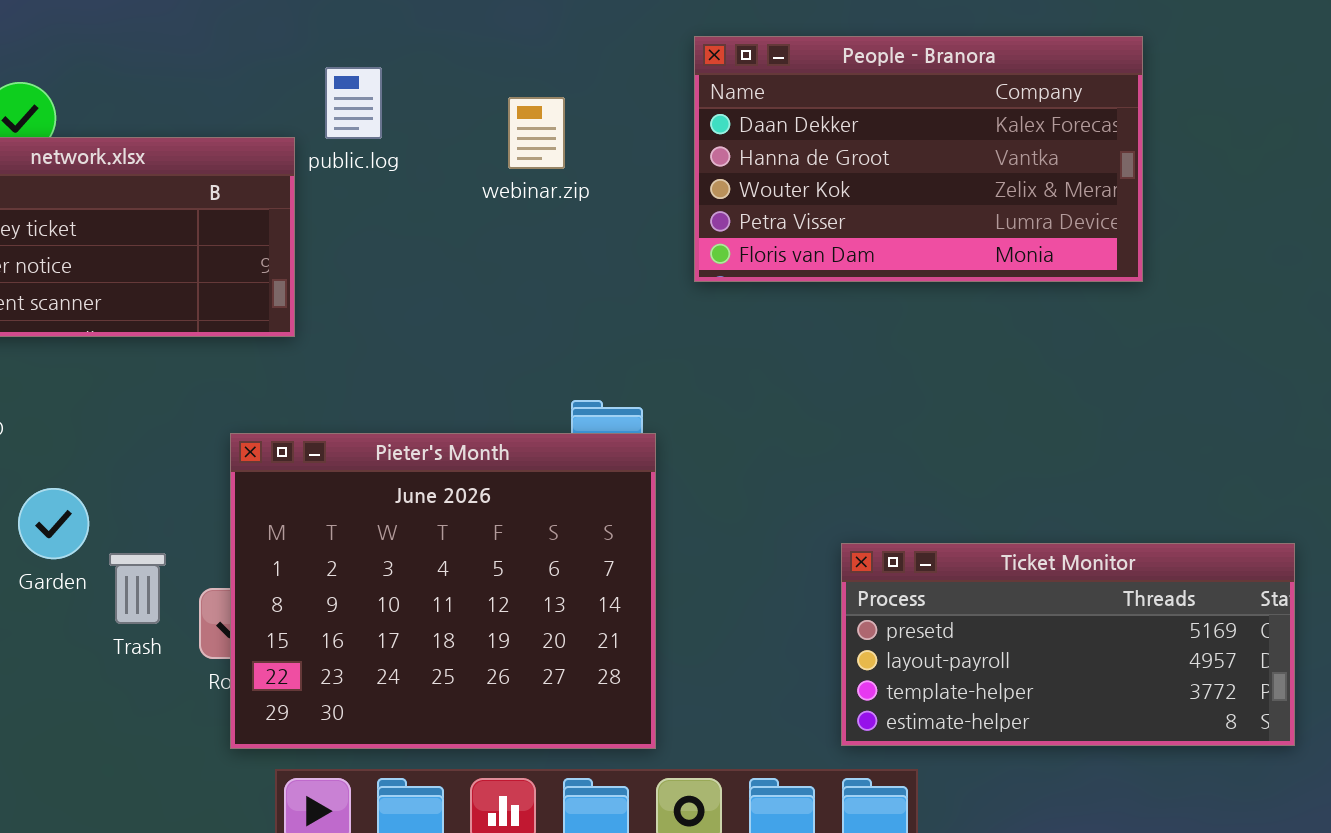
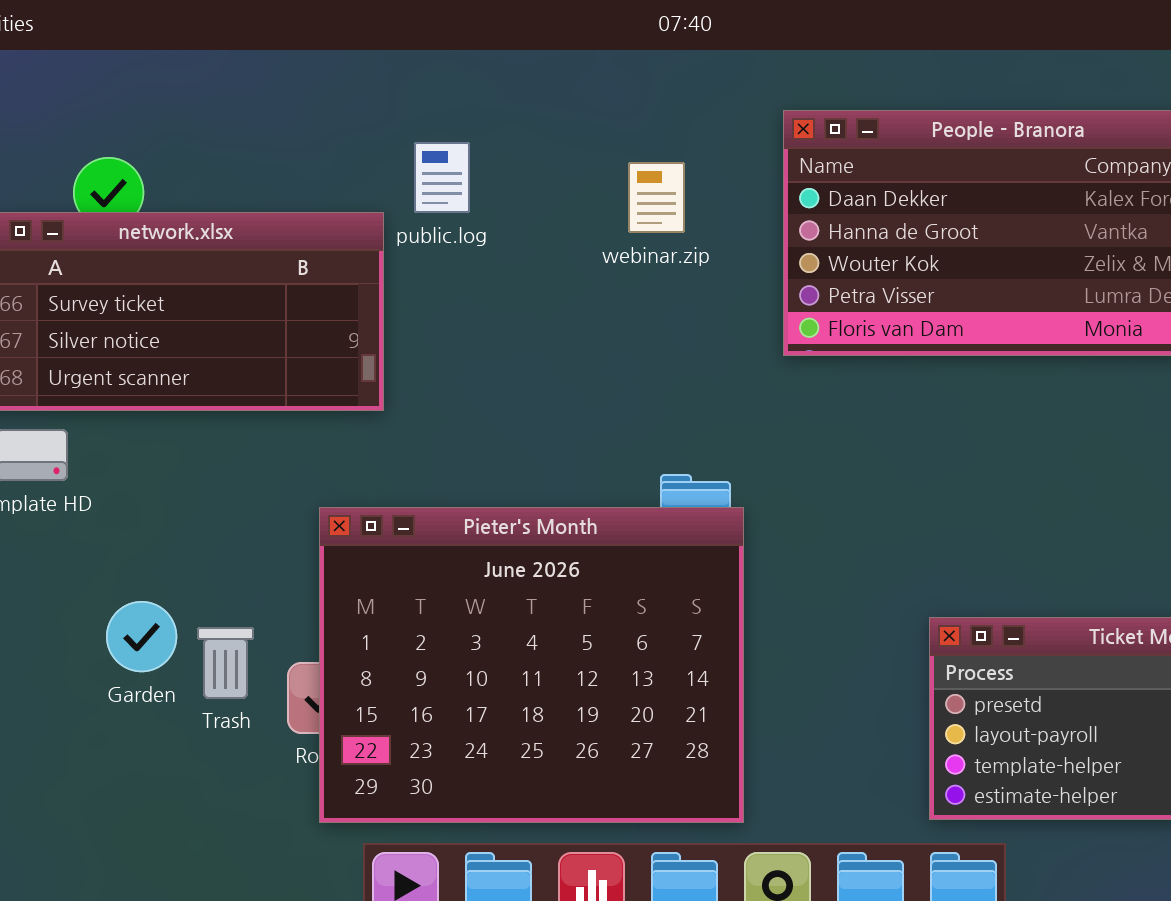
webinar.zip: [508,97,565,169] -> [628,162,685,233], moved
Garden: [18,488,89,559] -> [106,601,177,672], moved

